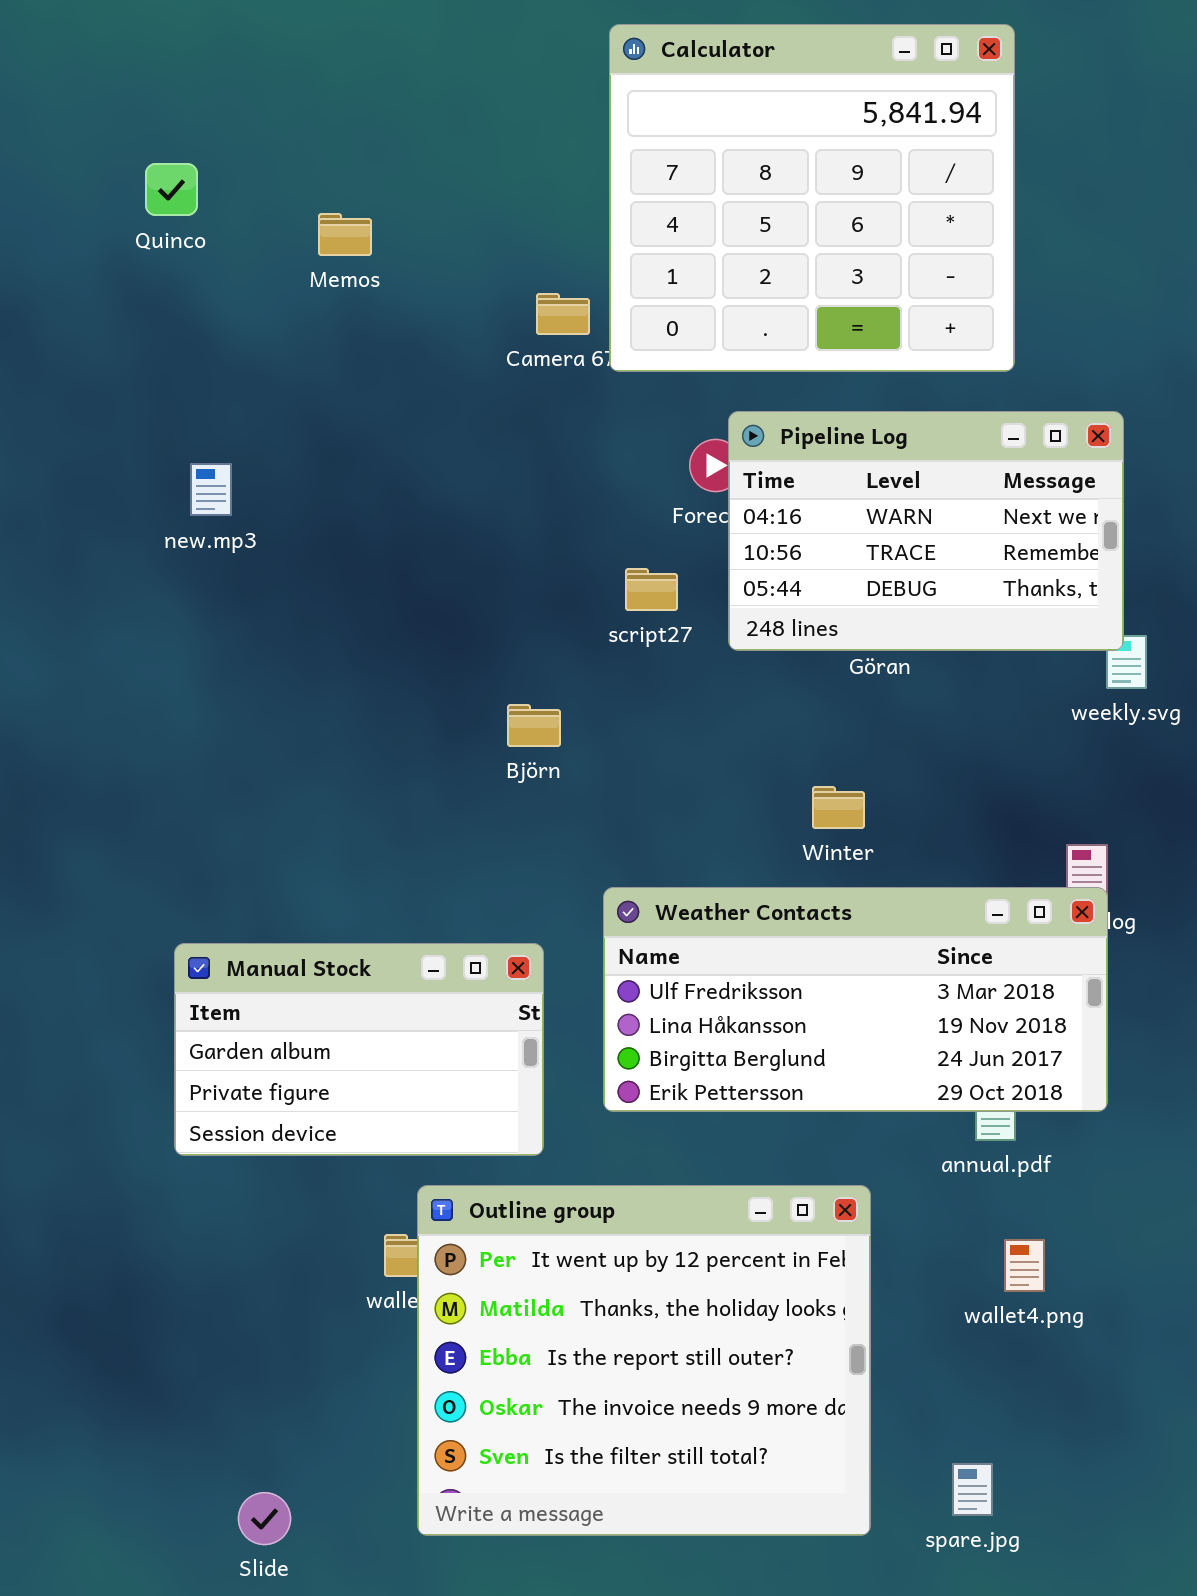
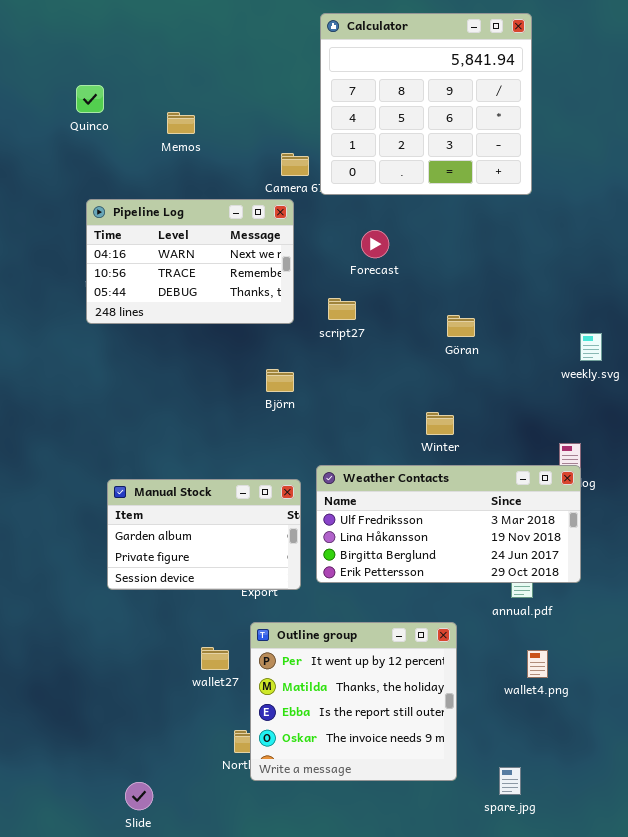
Pipeline Log: [728,411,1124,651] -> [86,199,294,324], moved
Manual Stock: [174,943,544,1156] -> [107,479,301,590], moved
Outline group: [417,1185,871,1536] -> [250,622,457,781], resized

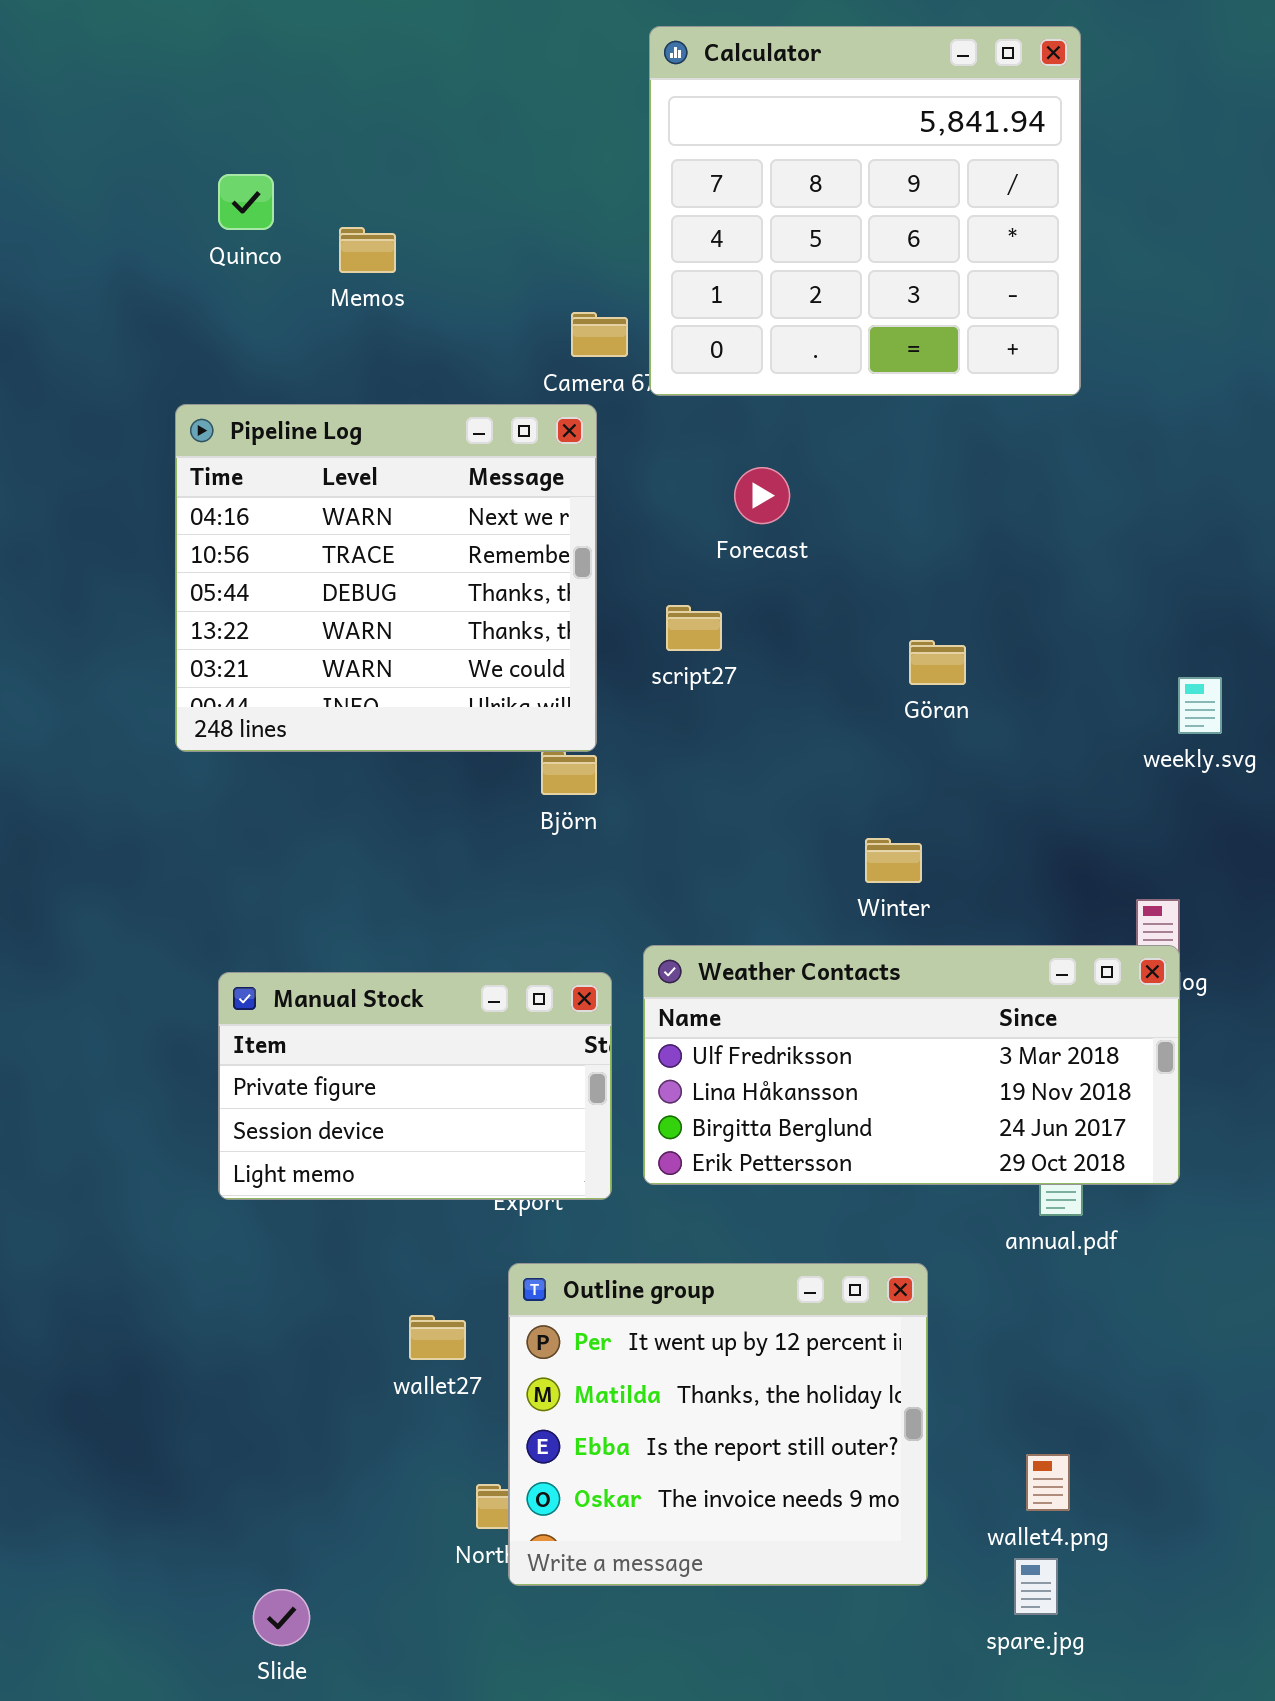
Quinco: [76,85,104,113] -> [218,174,274,230], moved
Pipeline Log: [86,199,294,324] -> [175,404,597,752], resized
Manual Stock: [107,479,301,590] -> [218,972,612,1200], scrolled down 1 row
wallet4.png: [527,650,548,678] -> [1026,1454,1070,1511], moved

